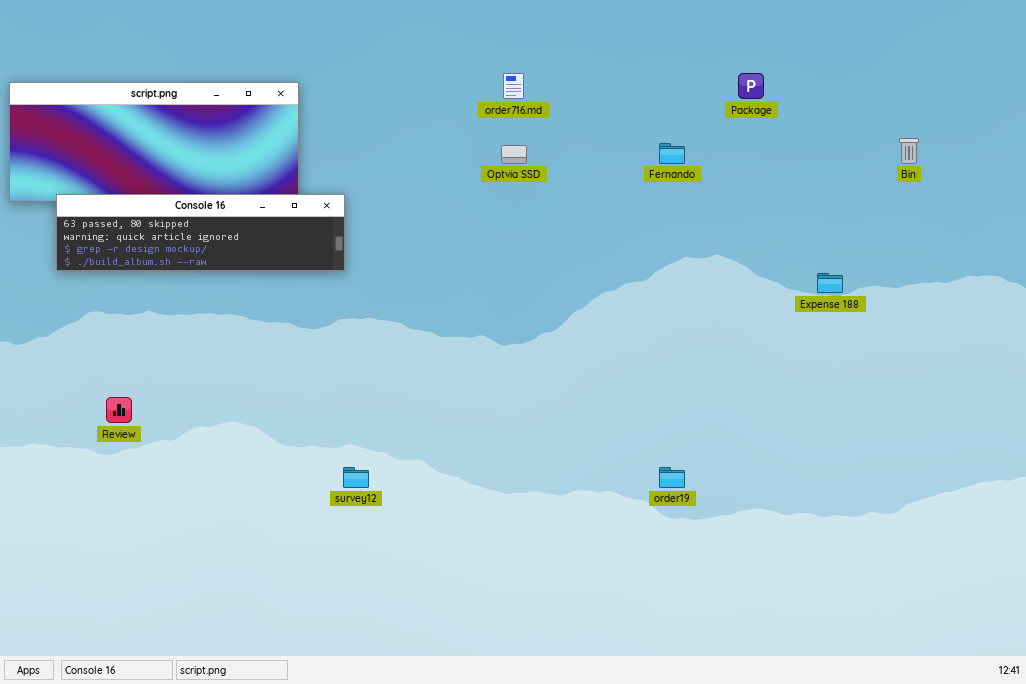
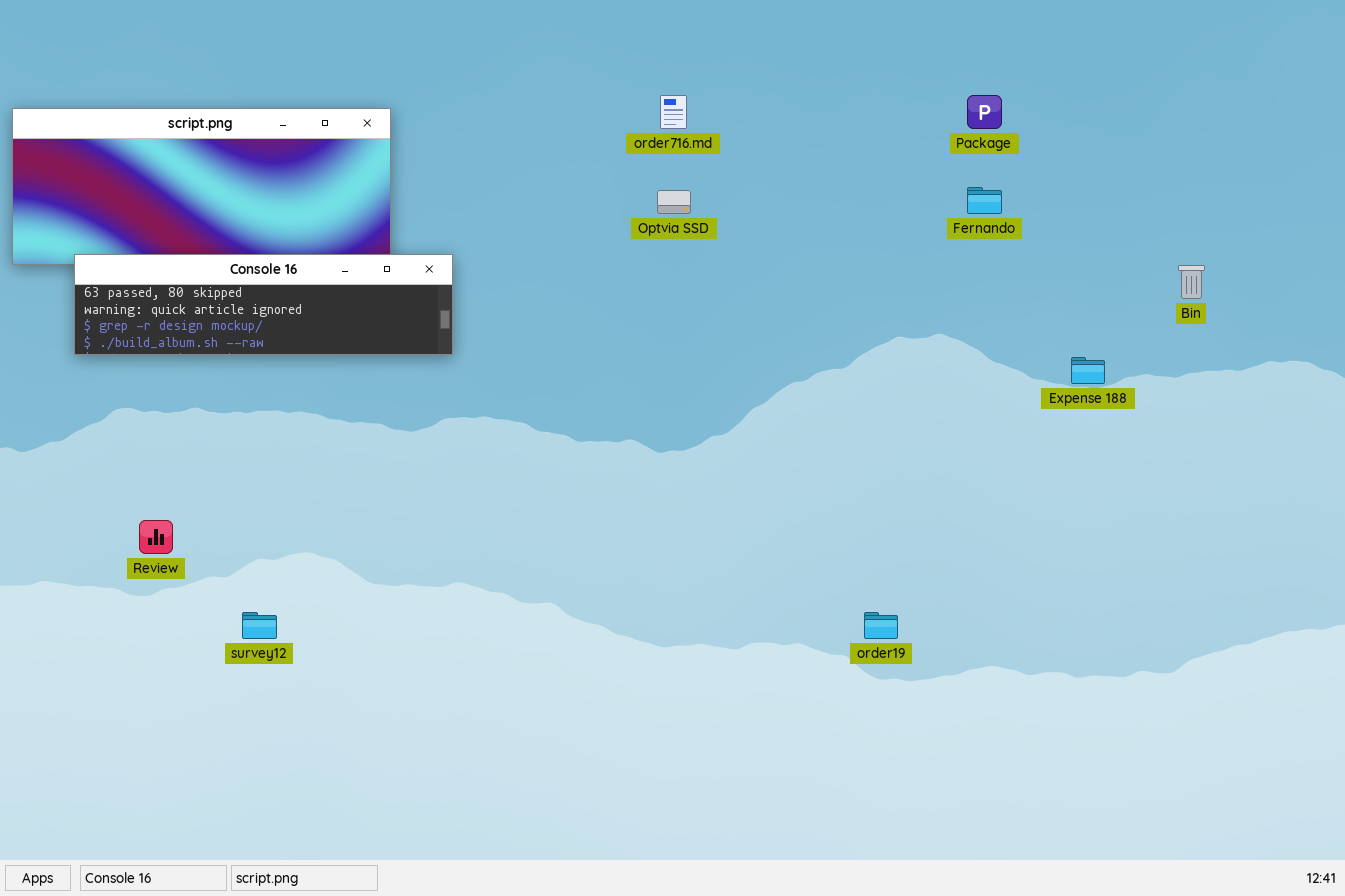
Bin: [899,138,919,164] -> [1178,265,1205,299], moved
Fernando: [659,143,685,164] -> [967,187,1002,214], moved
survey12: [343,467,369,488] -> [242,612,277,639], moved

